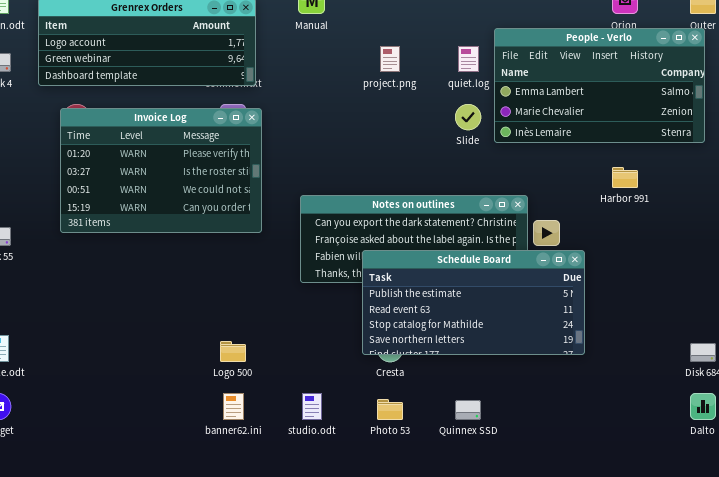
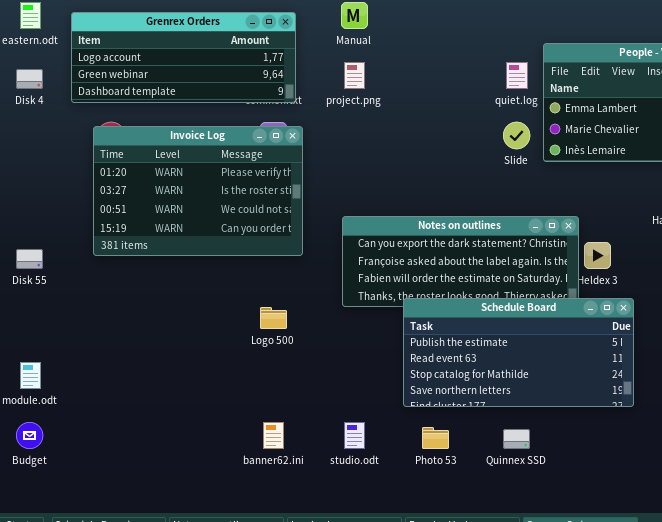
project.png: [380,46,400,72] -> [344,62,365,89], moved
Schedule Board: [362,250,585,355] -> [403,298,634,407], moved
Logo 500: [220,341,246,362] -> [260,307,287,329], moved

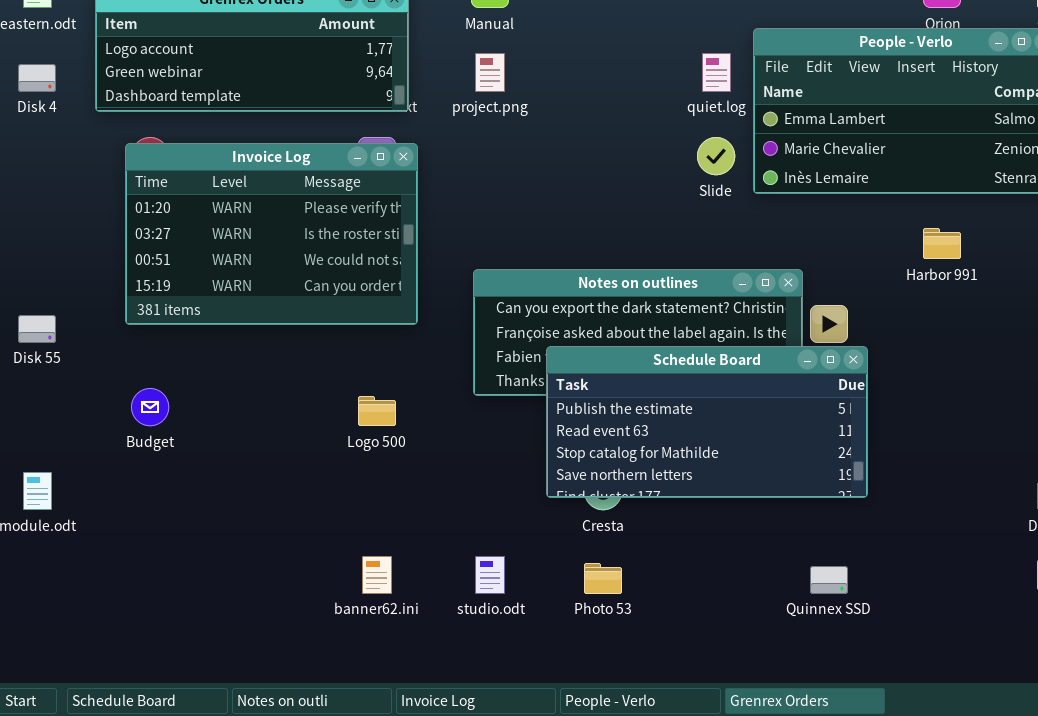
Schedule Board: [403,298,634,407] -> [546,346,868,498], moved
Budget: [16,422,43,449] -> [131,388,169,426], moved
Quinnex SSD: [503,429,530,449] -> [810,566,848,594], moved

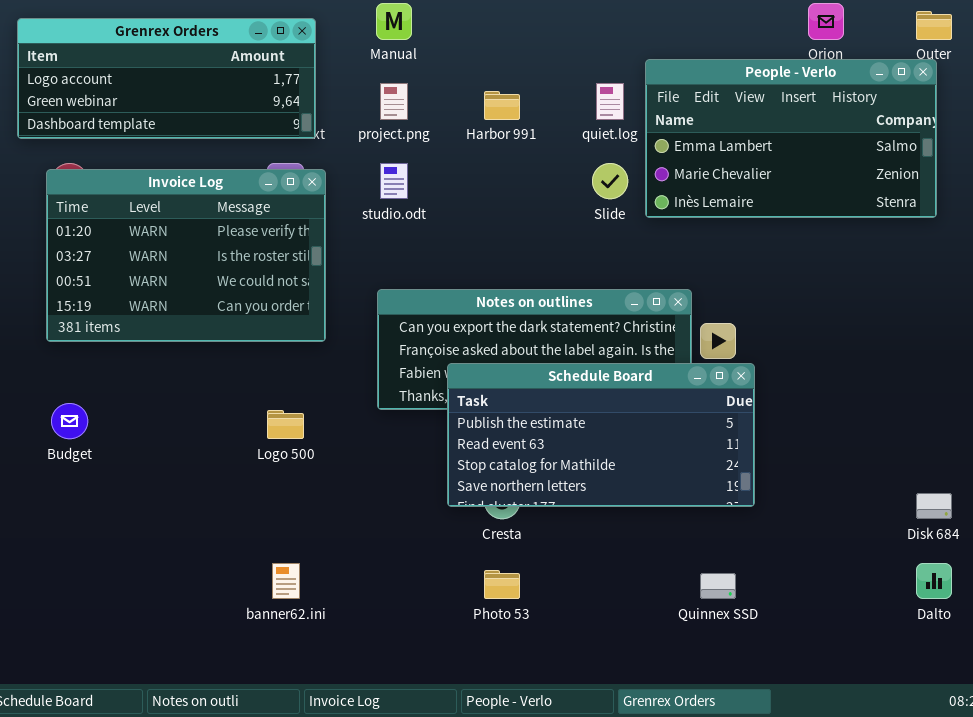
Harbor 991: [923,228,961,259] -> [484,91,520,120], moved
studio.odt: [475,556,505,594] -> [380,163,408,199], moved

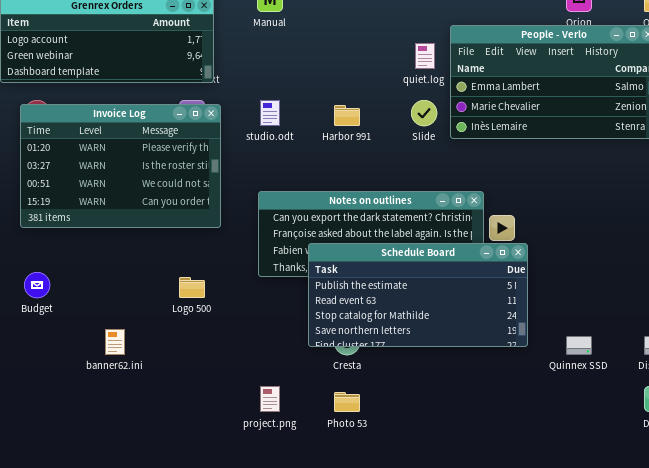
project.png: [380,83,408,120] -> [260,386,280,412], moved
Harbor 991: [484,91,520,120] -> [334,105,360,126], moved
banner62.ini: [272,563,300,599] -> [105,329,125,355], moved
Quinnex SSD: [700,573,736,599] -> [566,336,592,355], moved

